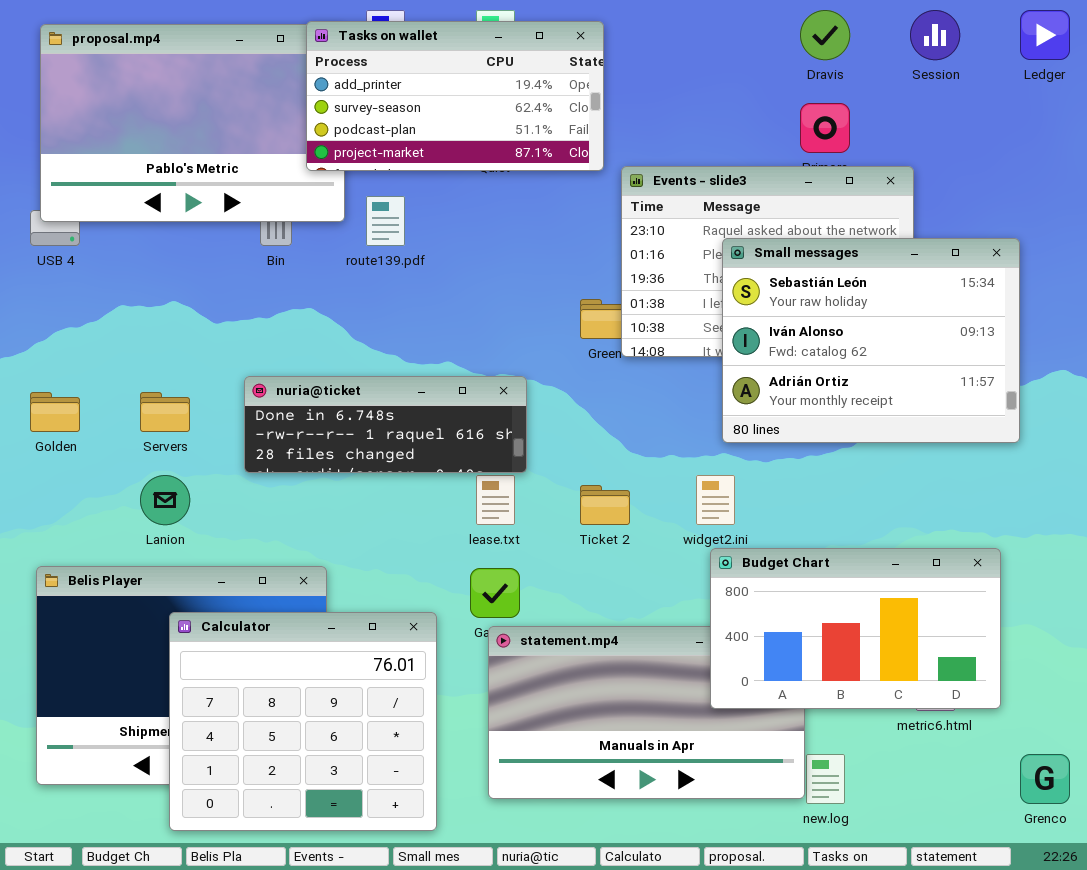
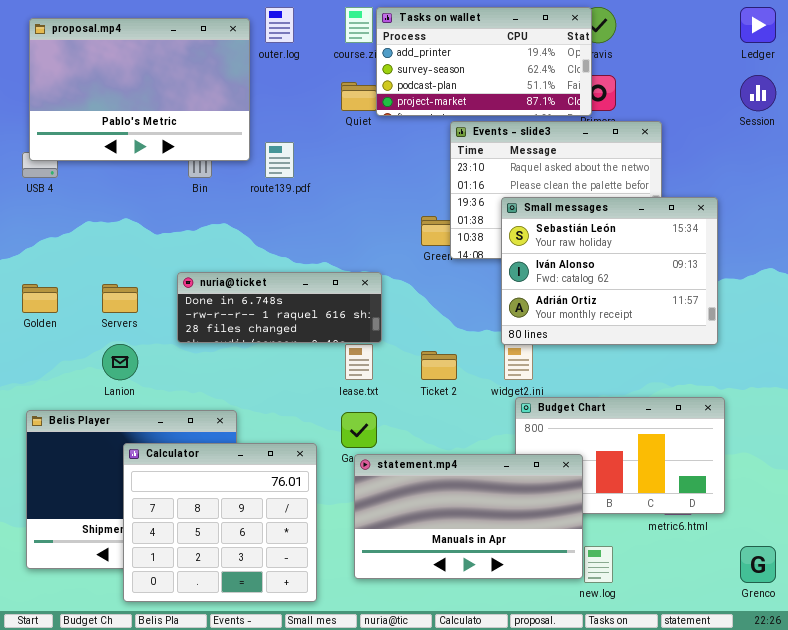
Session: [910,10,960,60] -> [740,75,776,111], moved
Tasks on wallet: [306,21,604,171] -> [376,7,592,116], moved
Small messages: [722,238,1020,443] -> [501,197,718,345], moved
statement.mp4: [488,626,805,799] -> [354,454,583,579], raised

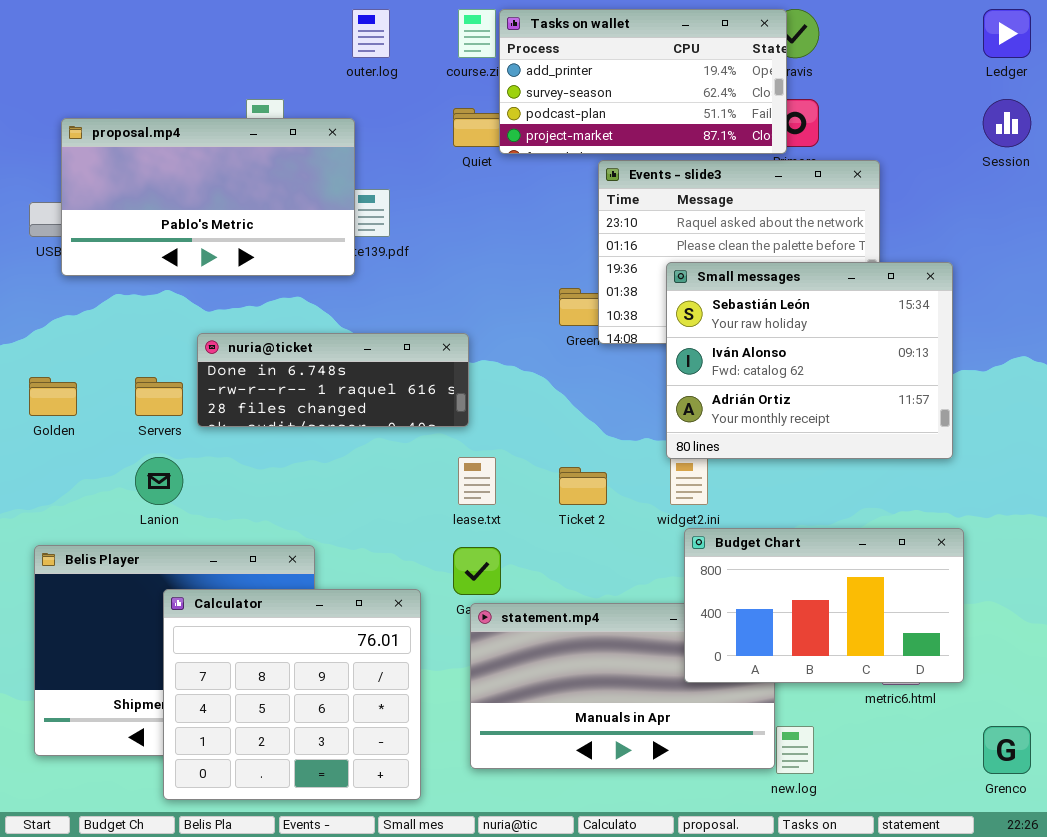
proposal.mp4: [29,18,250,161] -> [61,118,355,276], moved, resized
nuria@ticket: [177,272,382,343] -> [197,333,469,427], moved
Budget Chart: [515,397,725,514] -> [684,528,964,683], raised

